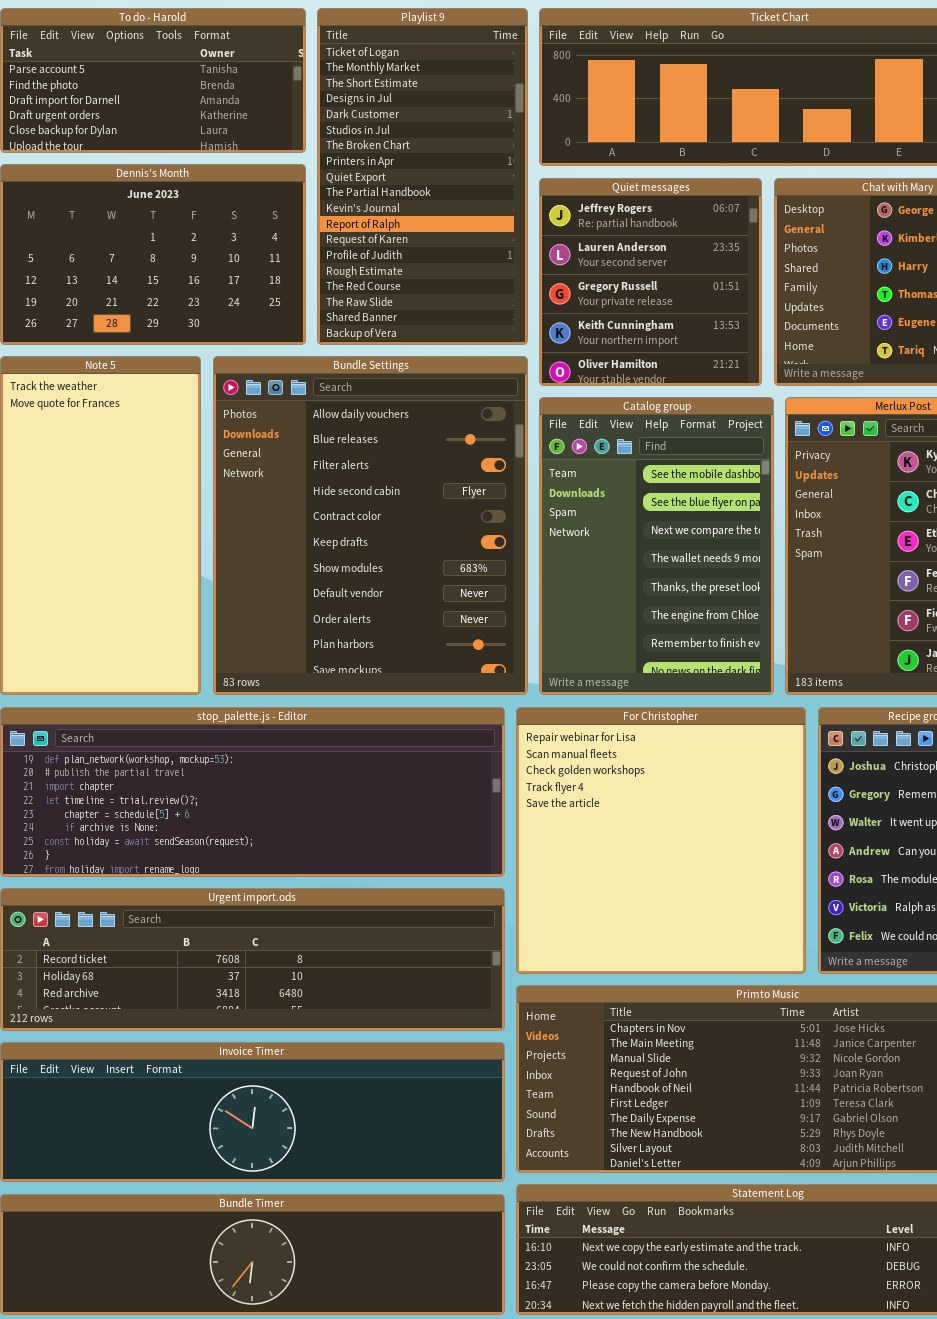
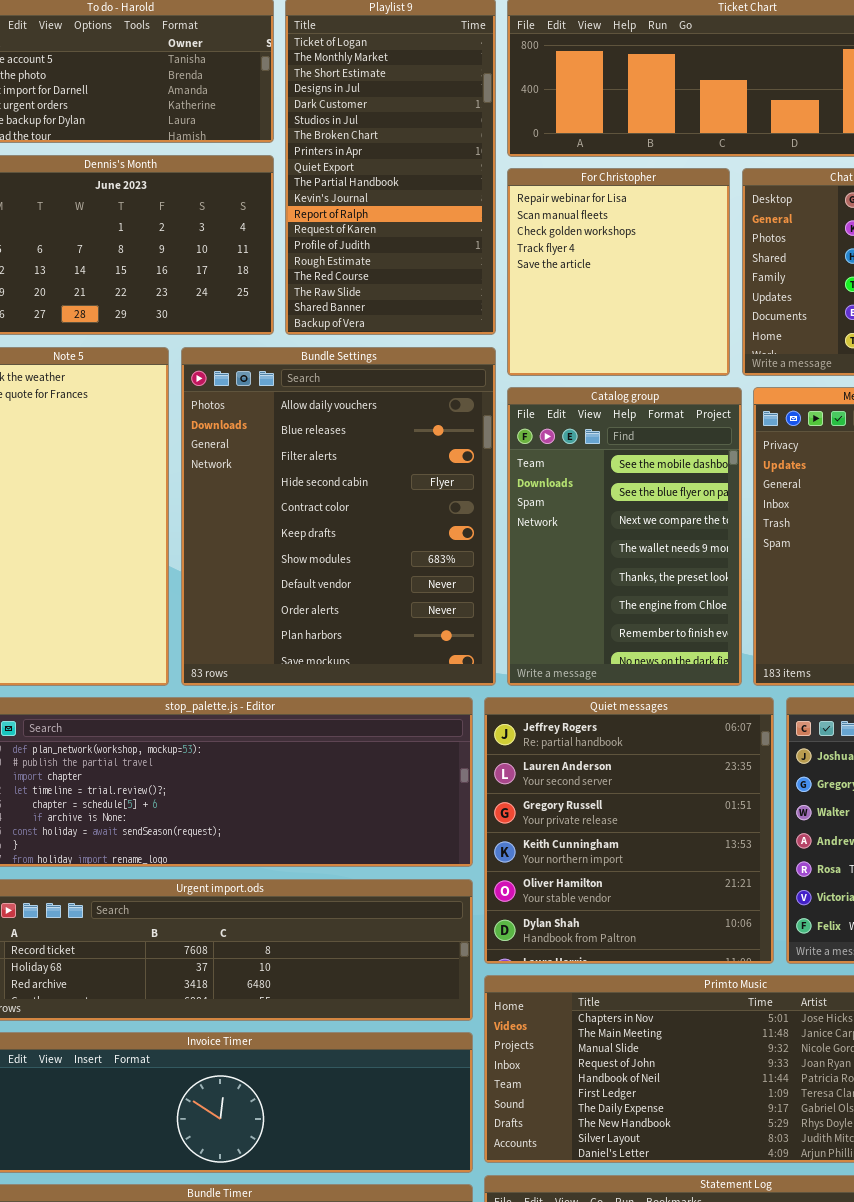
Quiet messages: [539,178,762,386] -> [484,697,774,964], moved, resized
For Christopher: [516,707,806,974] -> [507,168,730,376], moved, resized

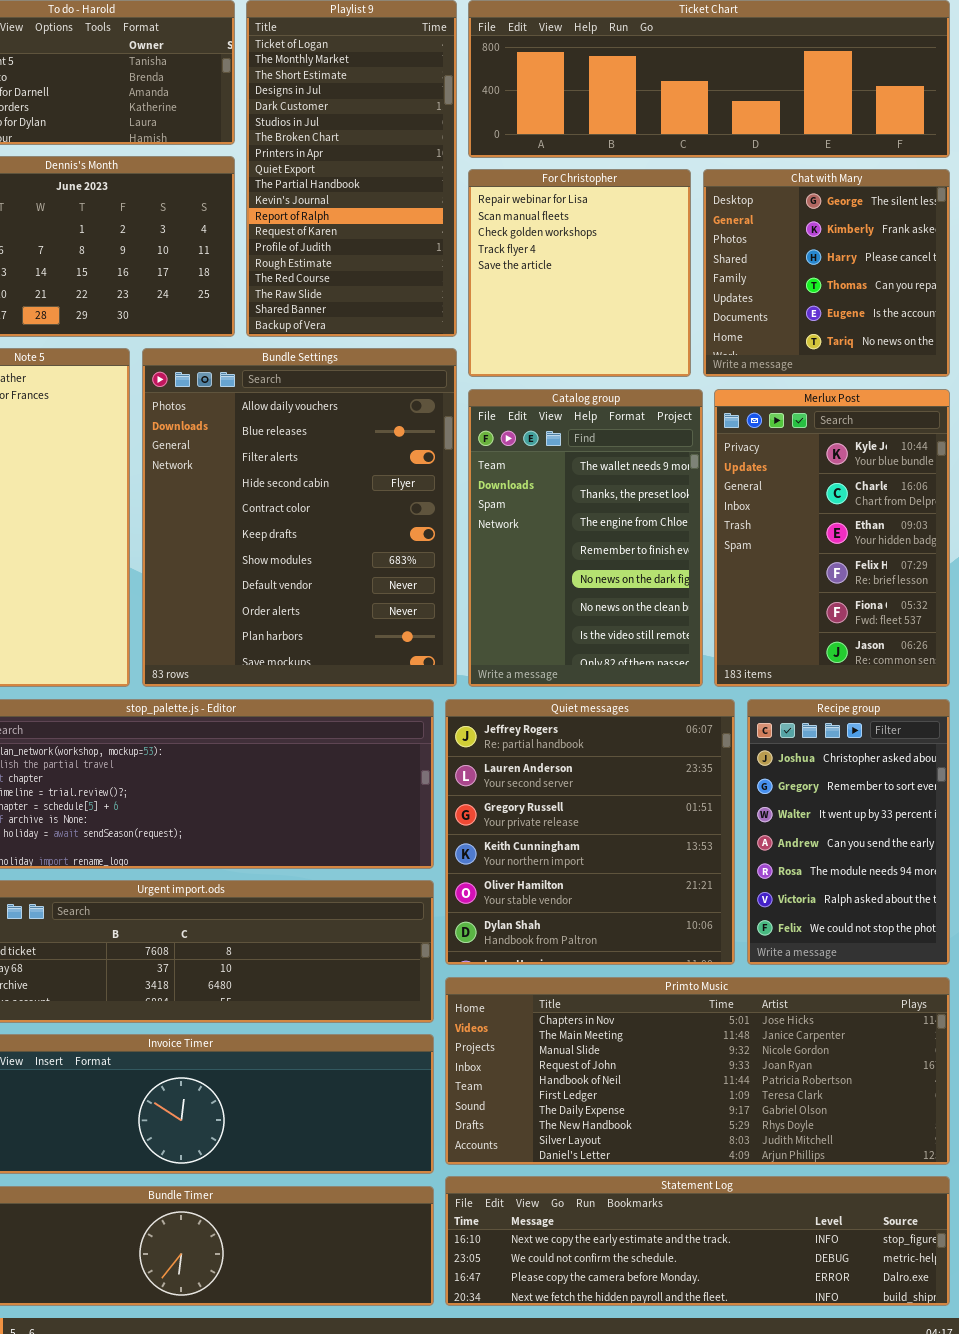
Catalog group: [507,387,742,686] -> [468,389,703,687], scrolled down 3 rows

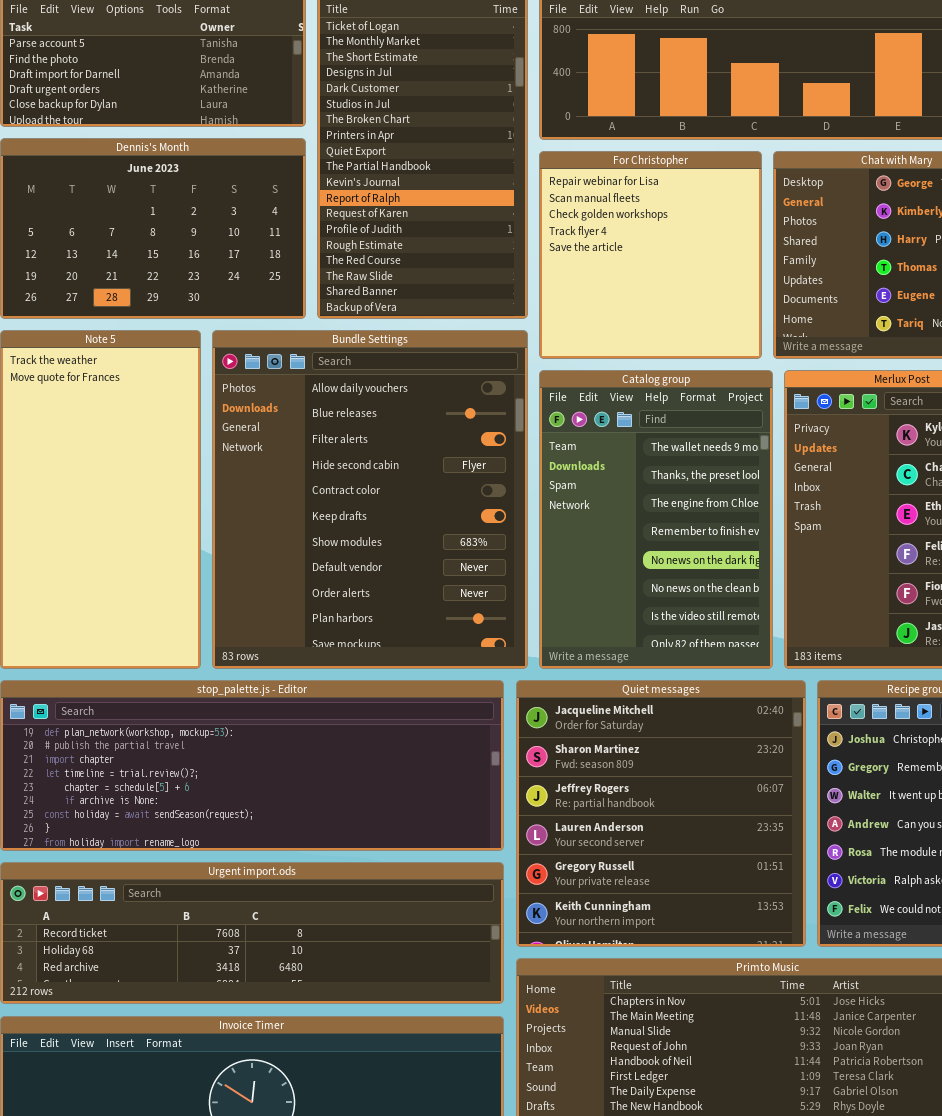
Quiet messages: [445,699,735,965] -> [516,680,806,947], scrolled up 2 rows

